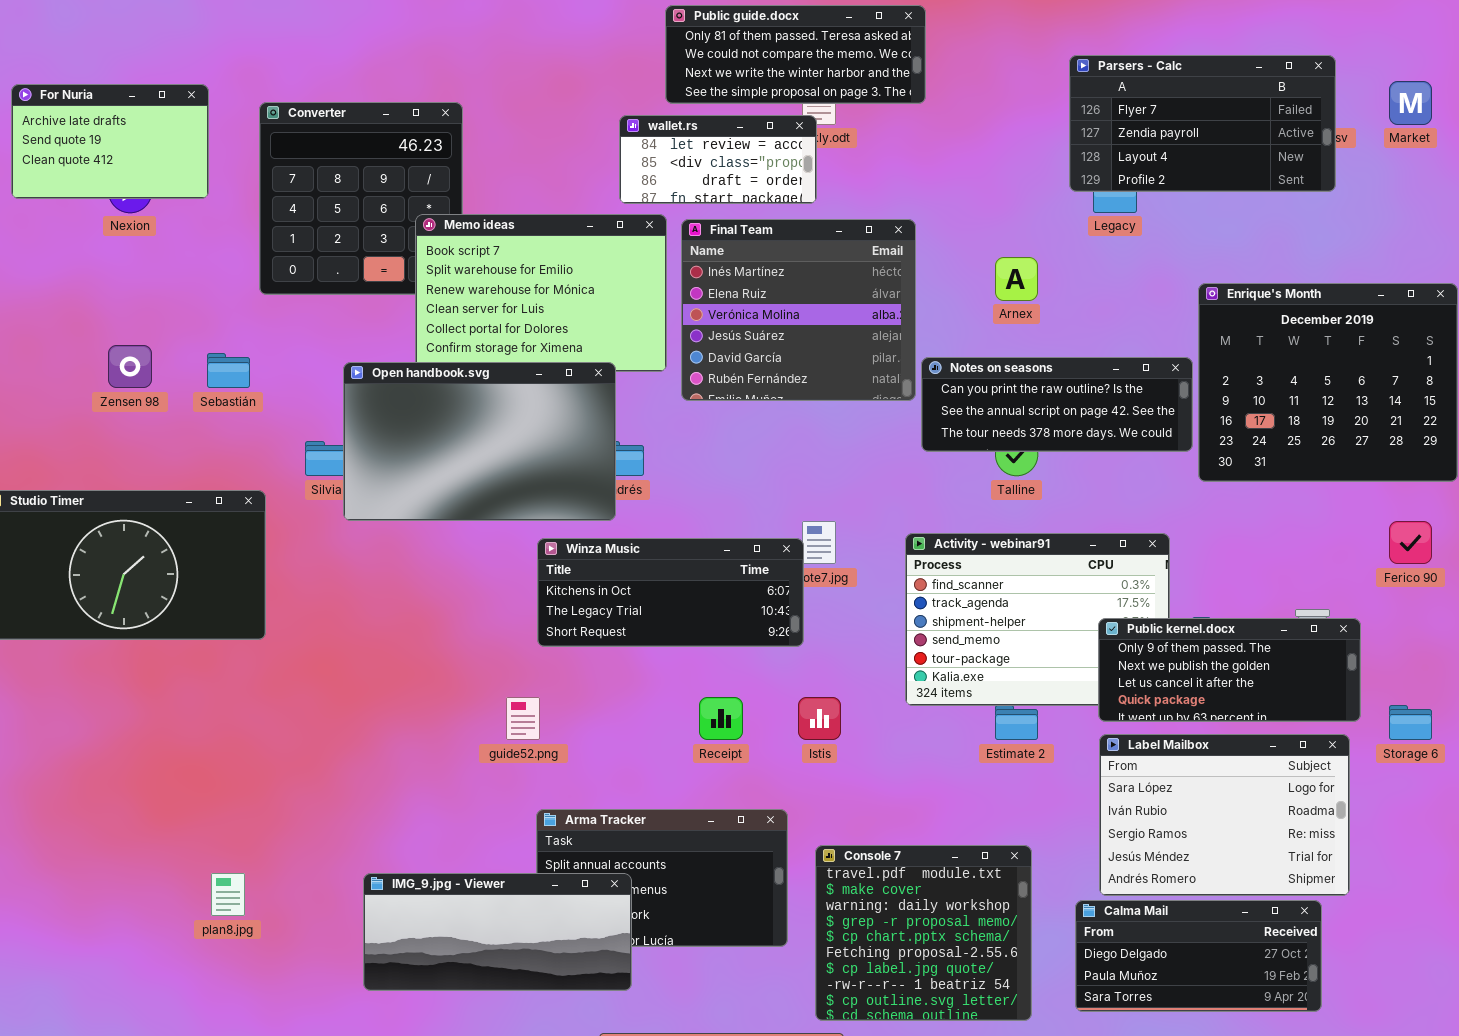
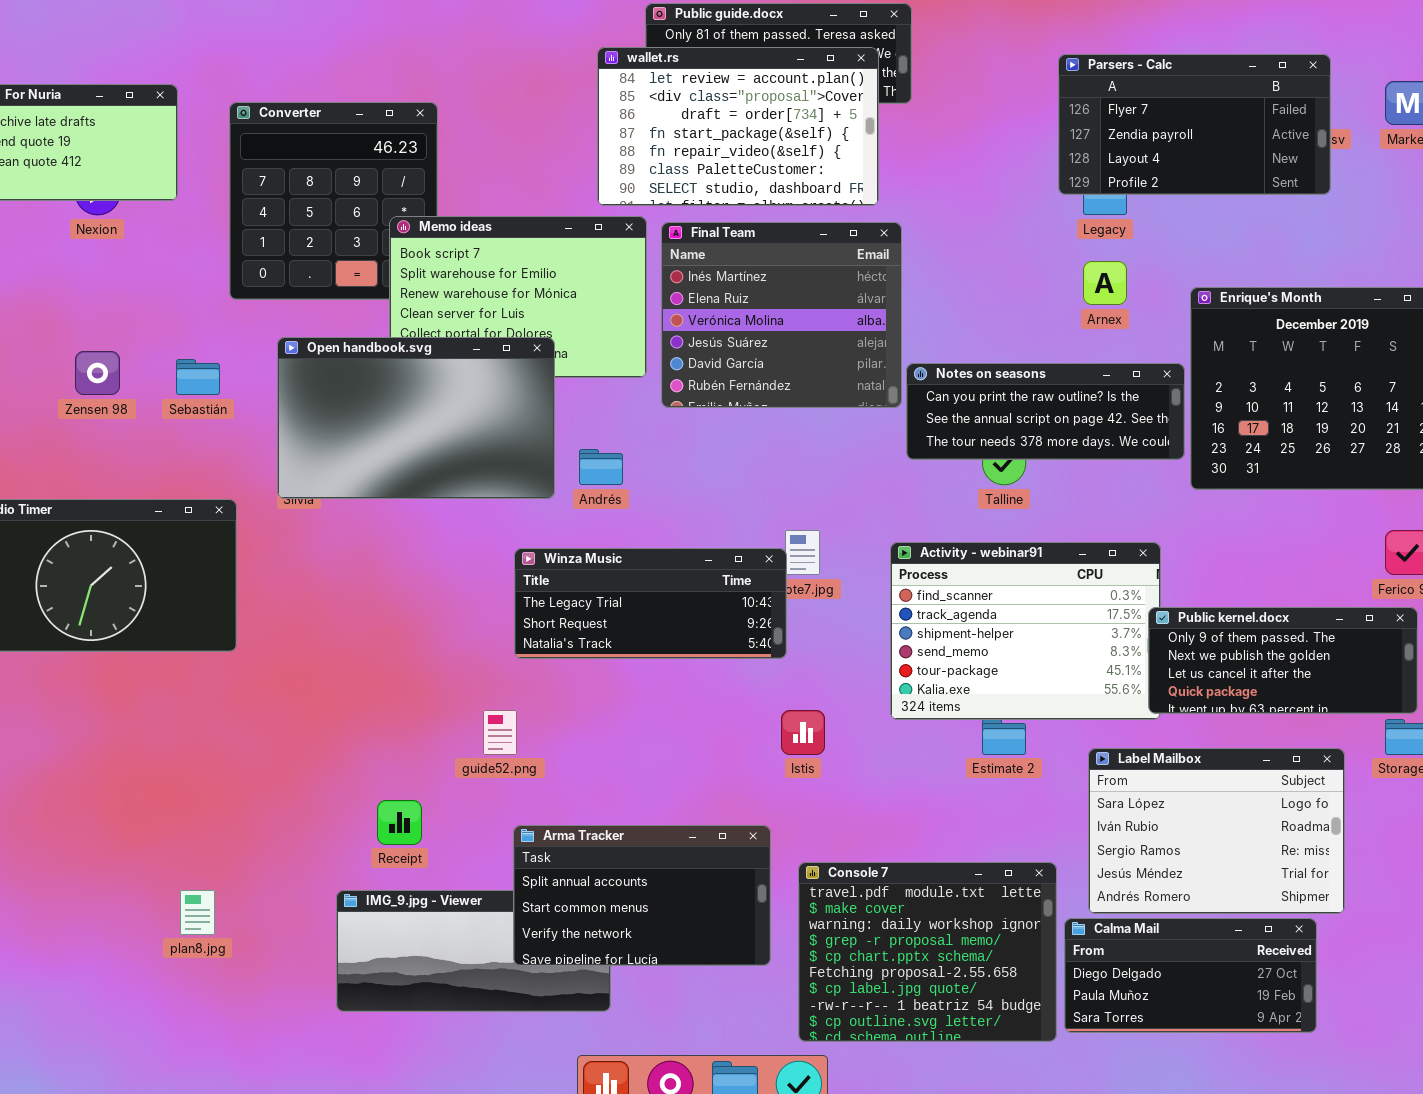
wallet.rs: [619,115,817,204] -> [597,47,879,206], resized
Arnex: [995,257,1038,301] -> [1083,261,1127,305], moved
Open handbook.svg: [343,362,616,521] -> [277,337,555,499], moved
Winza Music: [537,538,804,647] -> [514,548,787,659], scrolled down 1 row
Public kernel.docx: [1098,618,1361,722] -> [1148,607,1418,714], moved
Receipt: [699,697,743,740] -> [377,800,422,845], moved
Arma Tracker: [536,809,788,947] -> [513,825,771,966], raised
Console 7: [815,845,1032,1021] -> [798,862,1057,1042], resized

